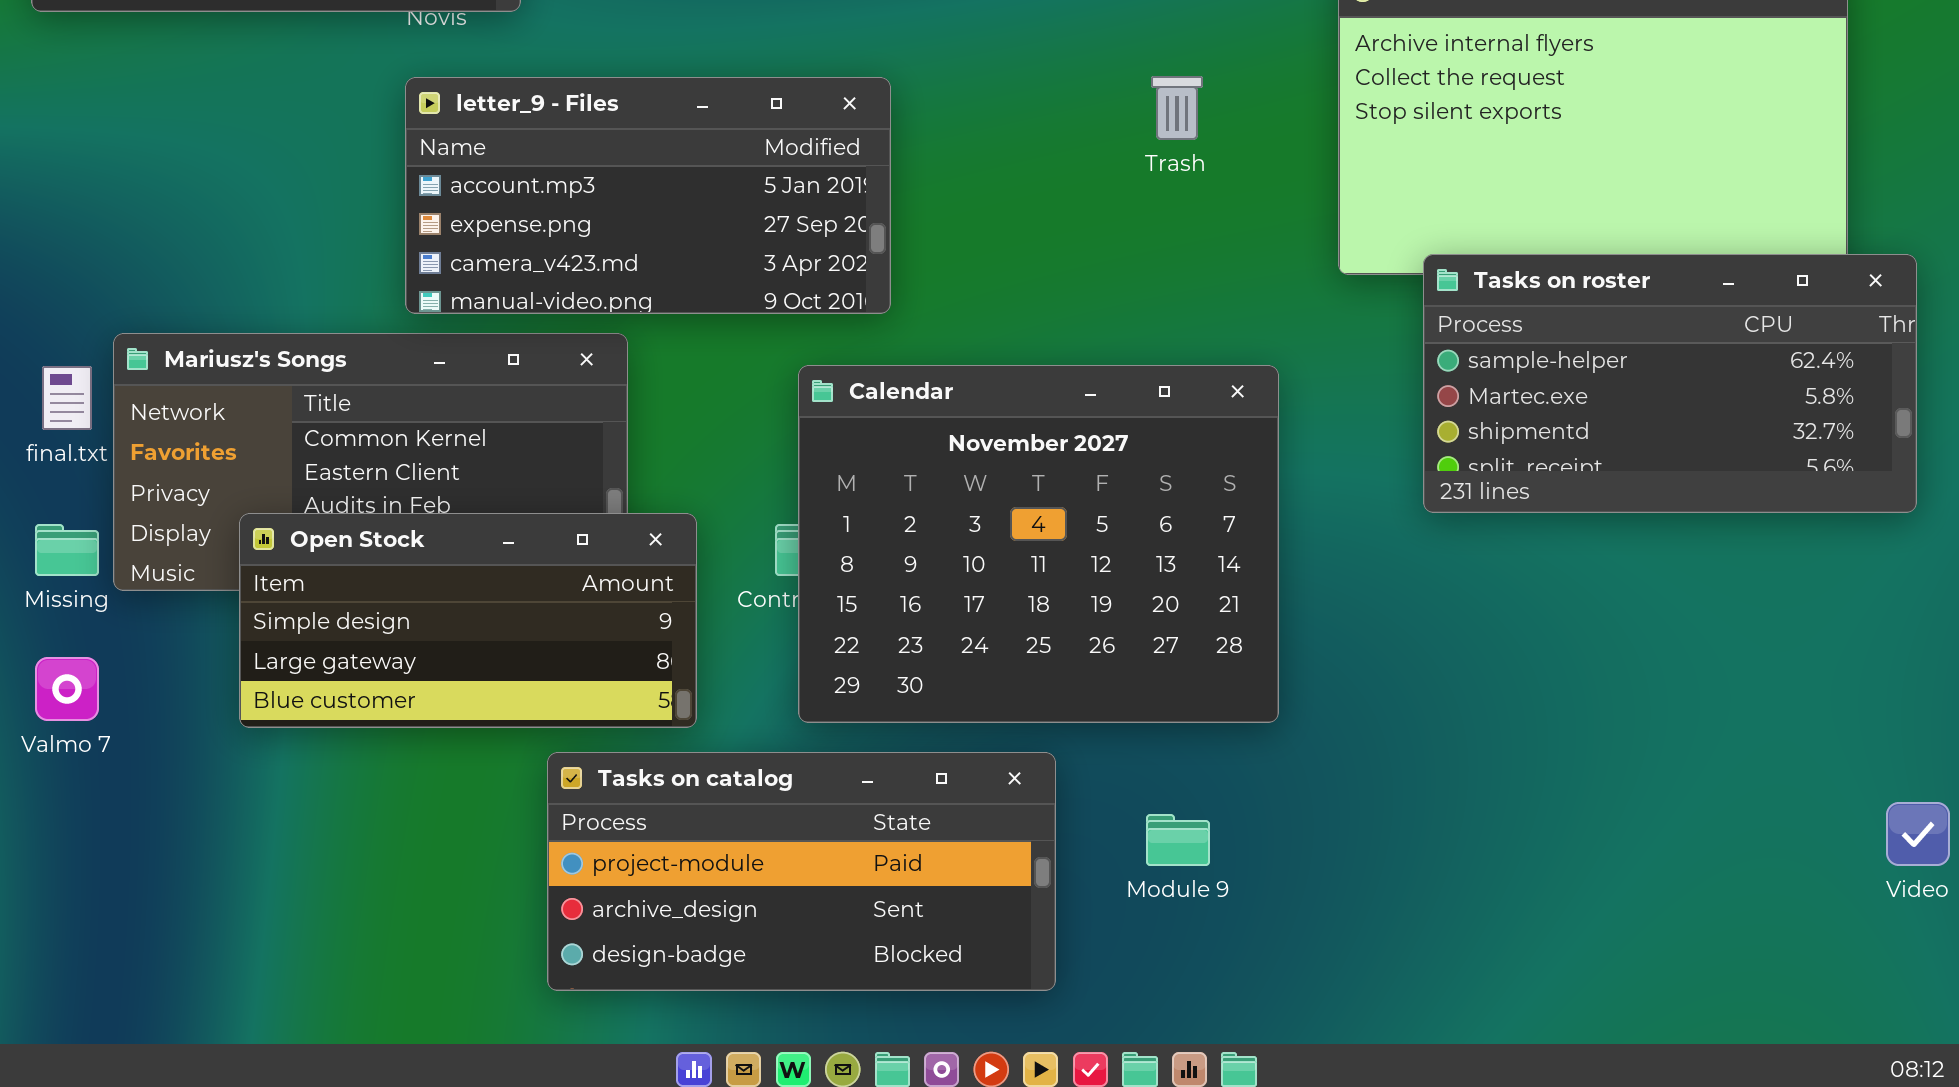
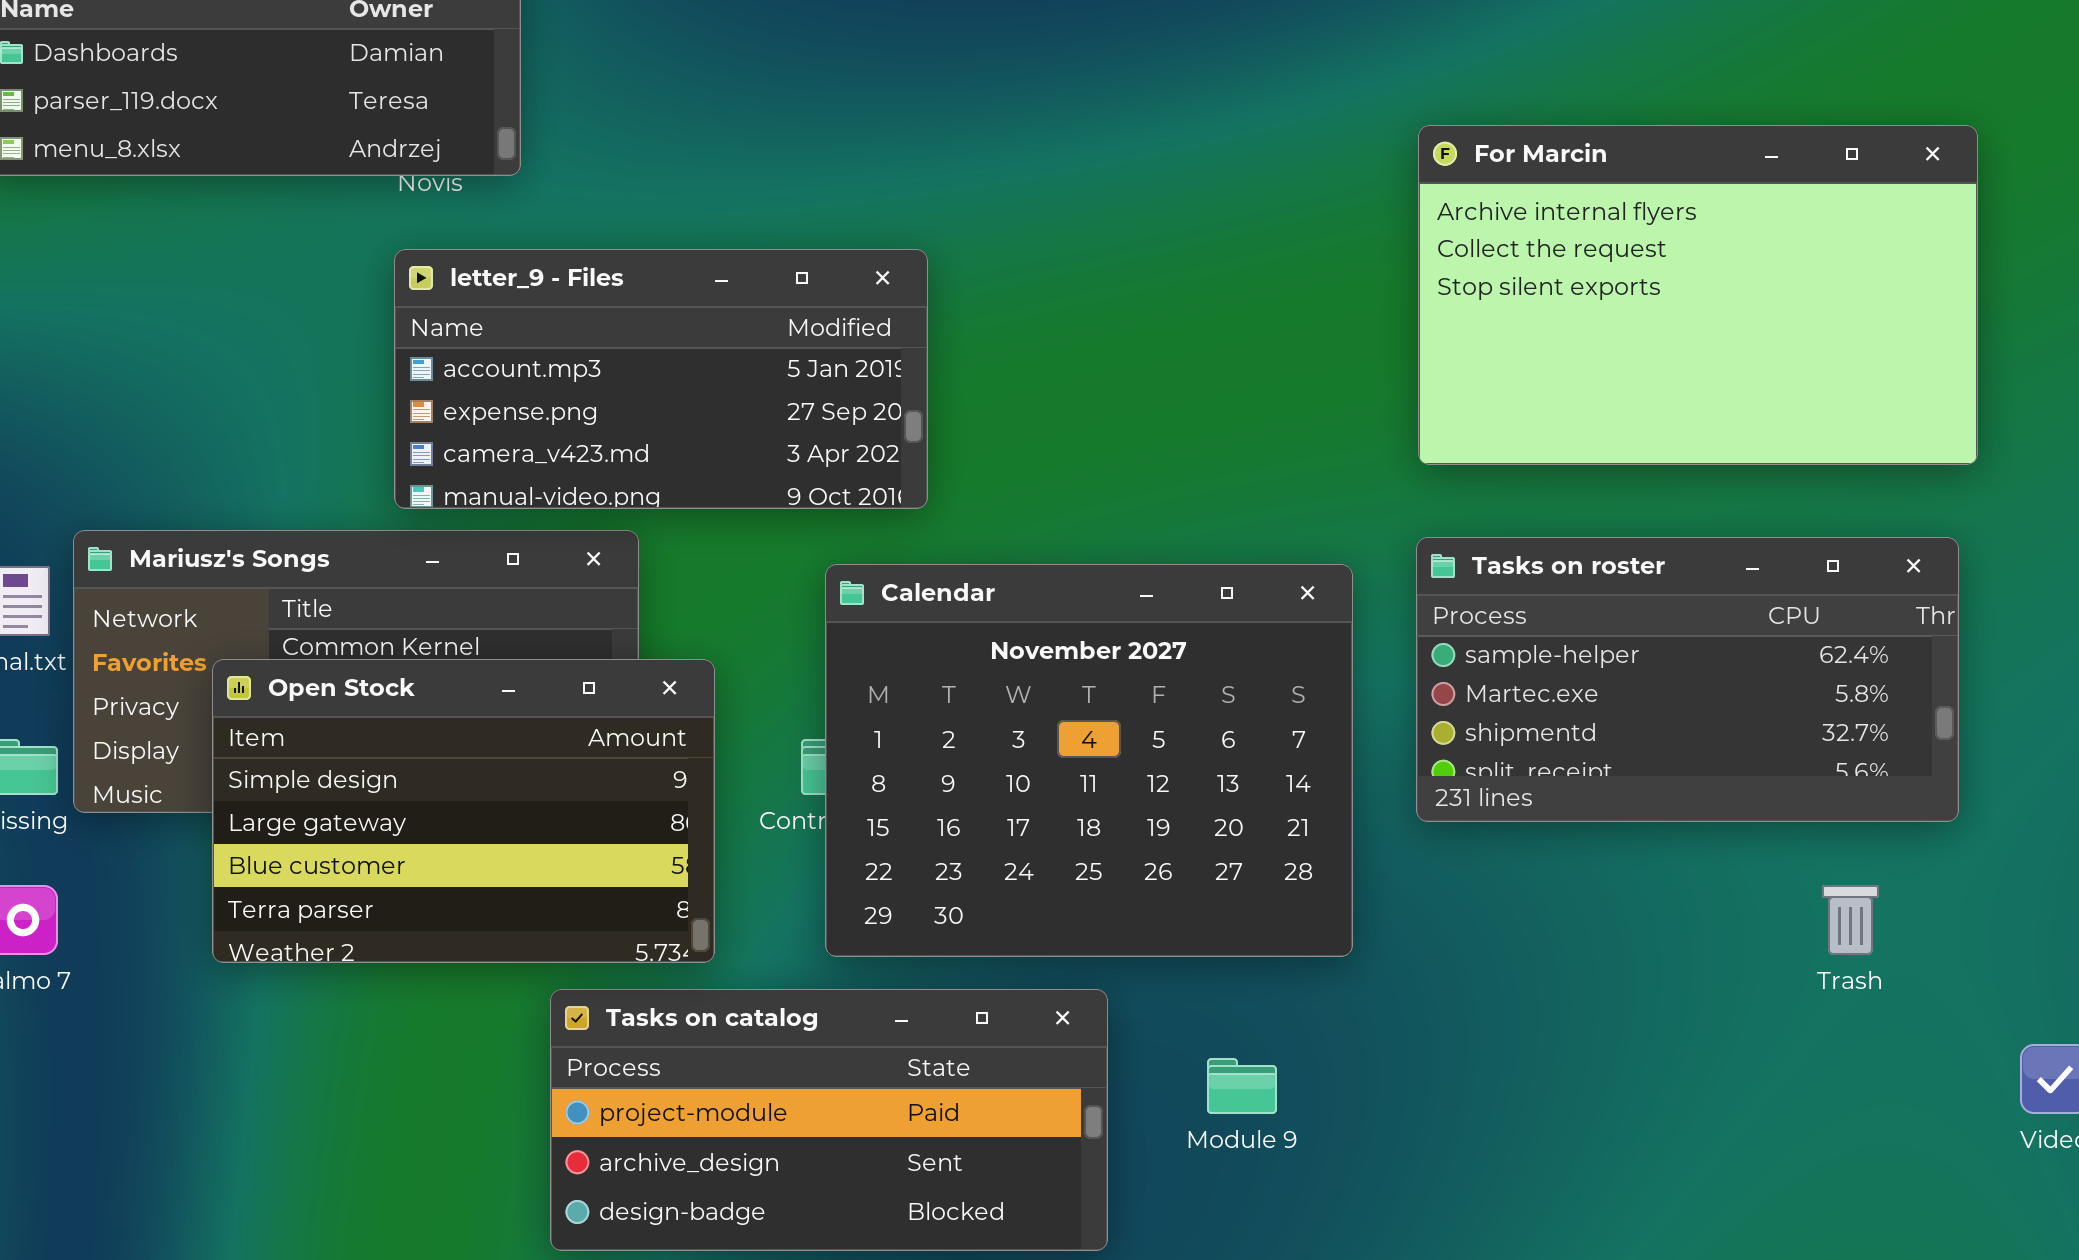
Trash: [1151,76,1203,140] -> [1822,885,1879,955], moved
Tasks on roster: [1423,254,1917,513] -> [1416,537,1959,822], moved
Open Stock: [239,513,697,728] -> [212,659,715,963], resized

